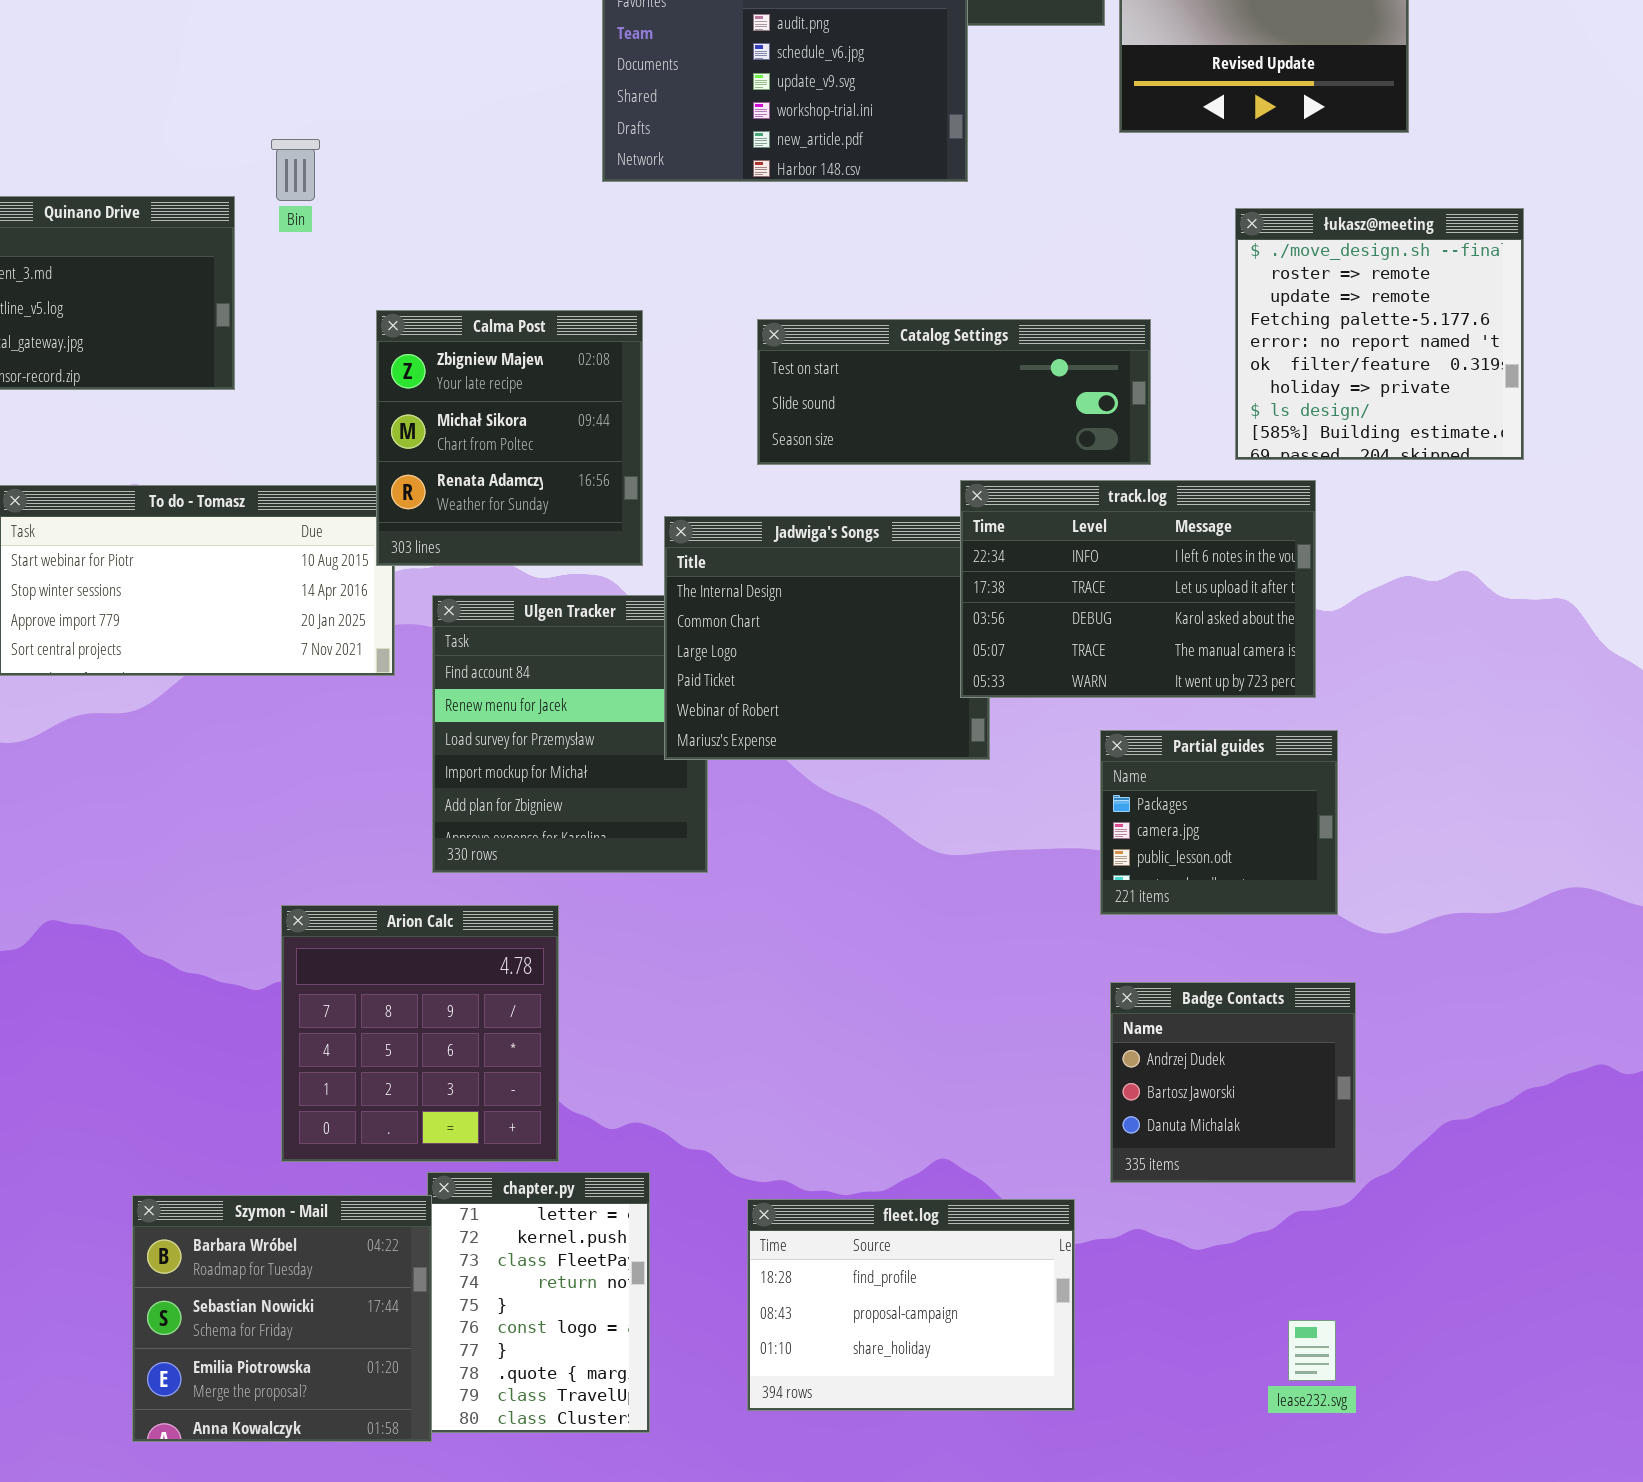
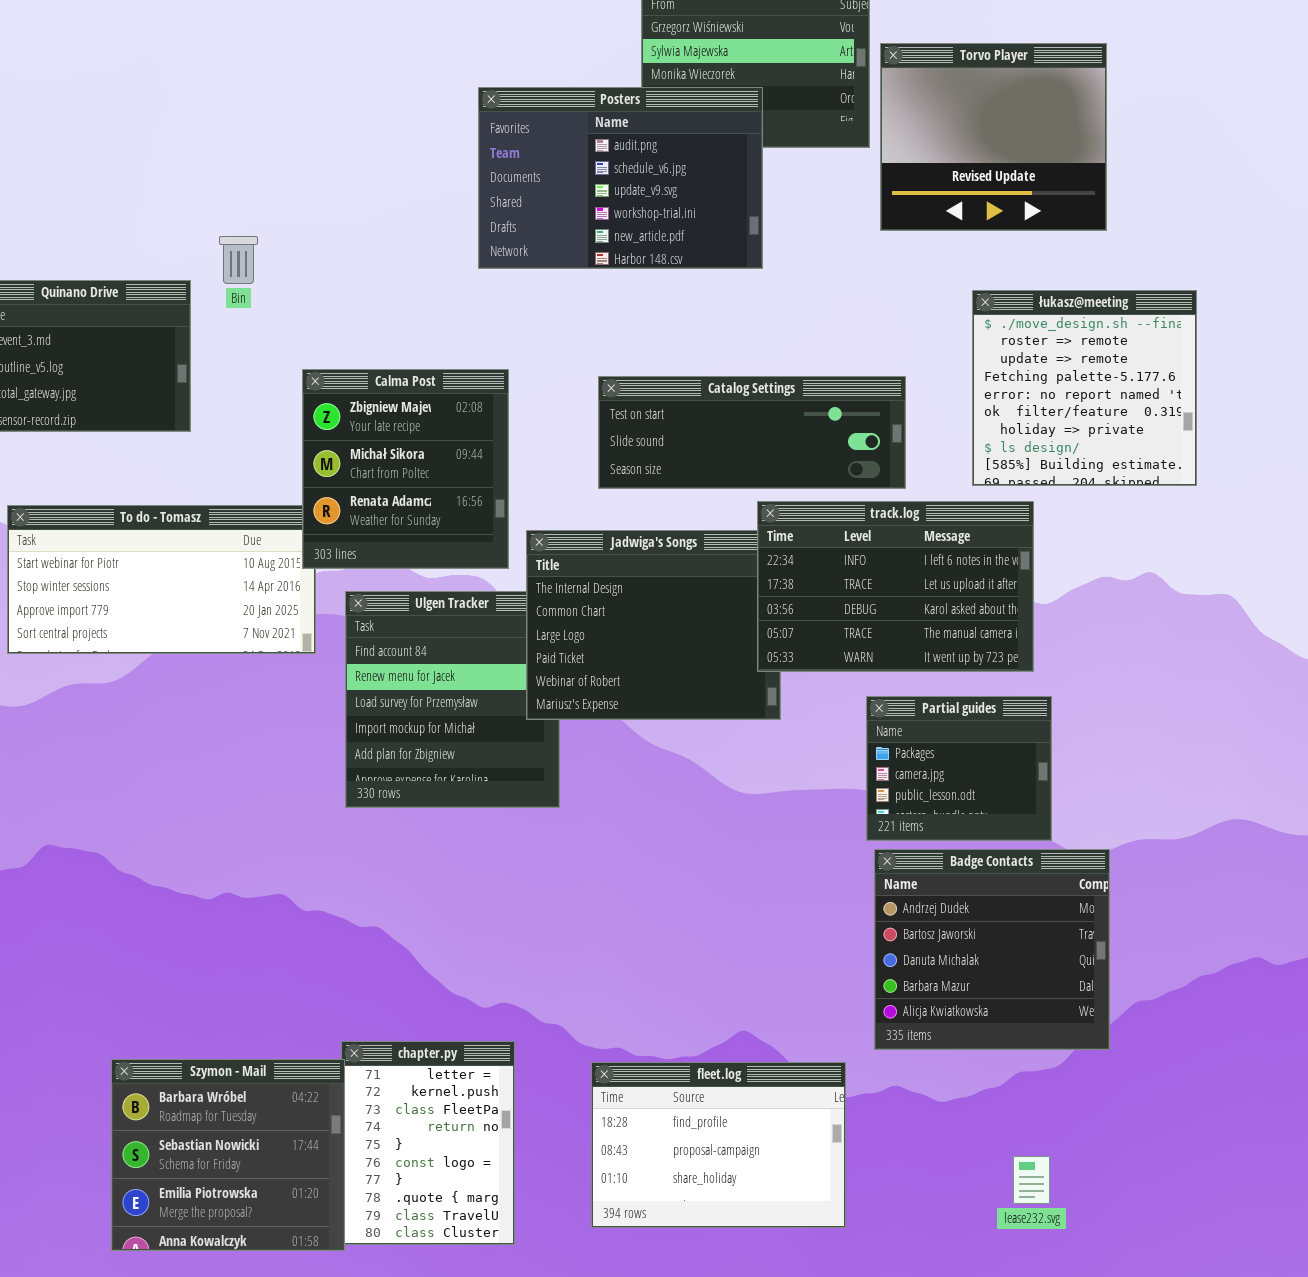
Arion Calc: [281,905,559,1162] -> none, closed
Badge Contacts: [1110,982,1356,1183] -> [874,849,1110,1050], resized

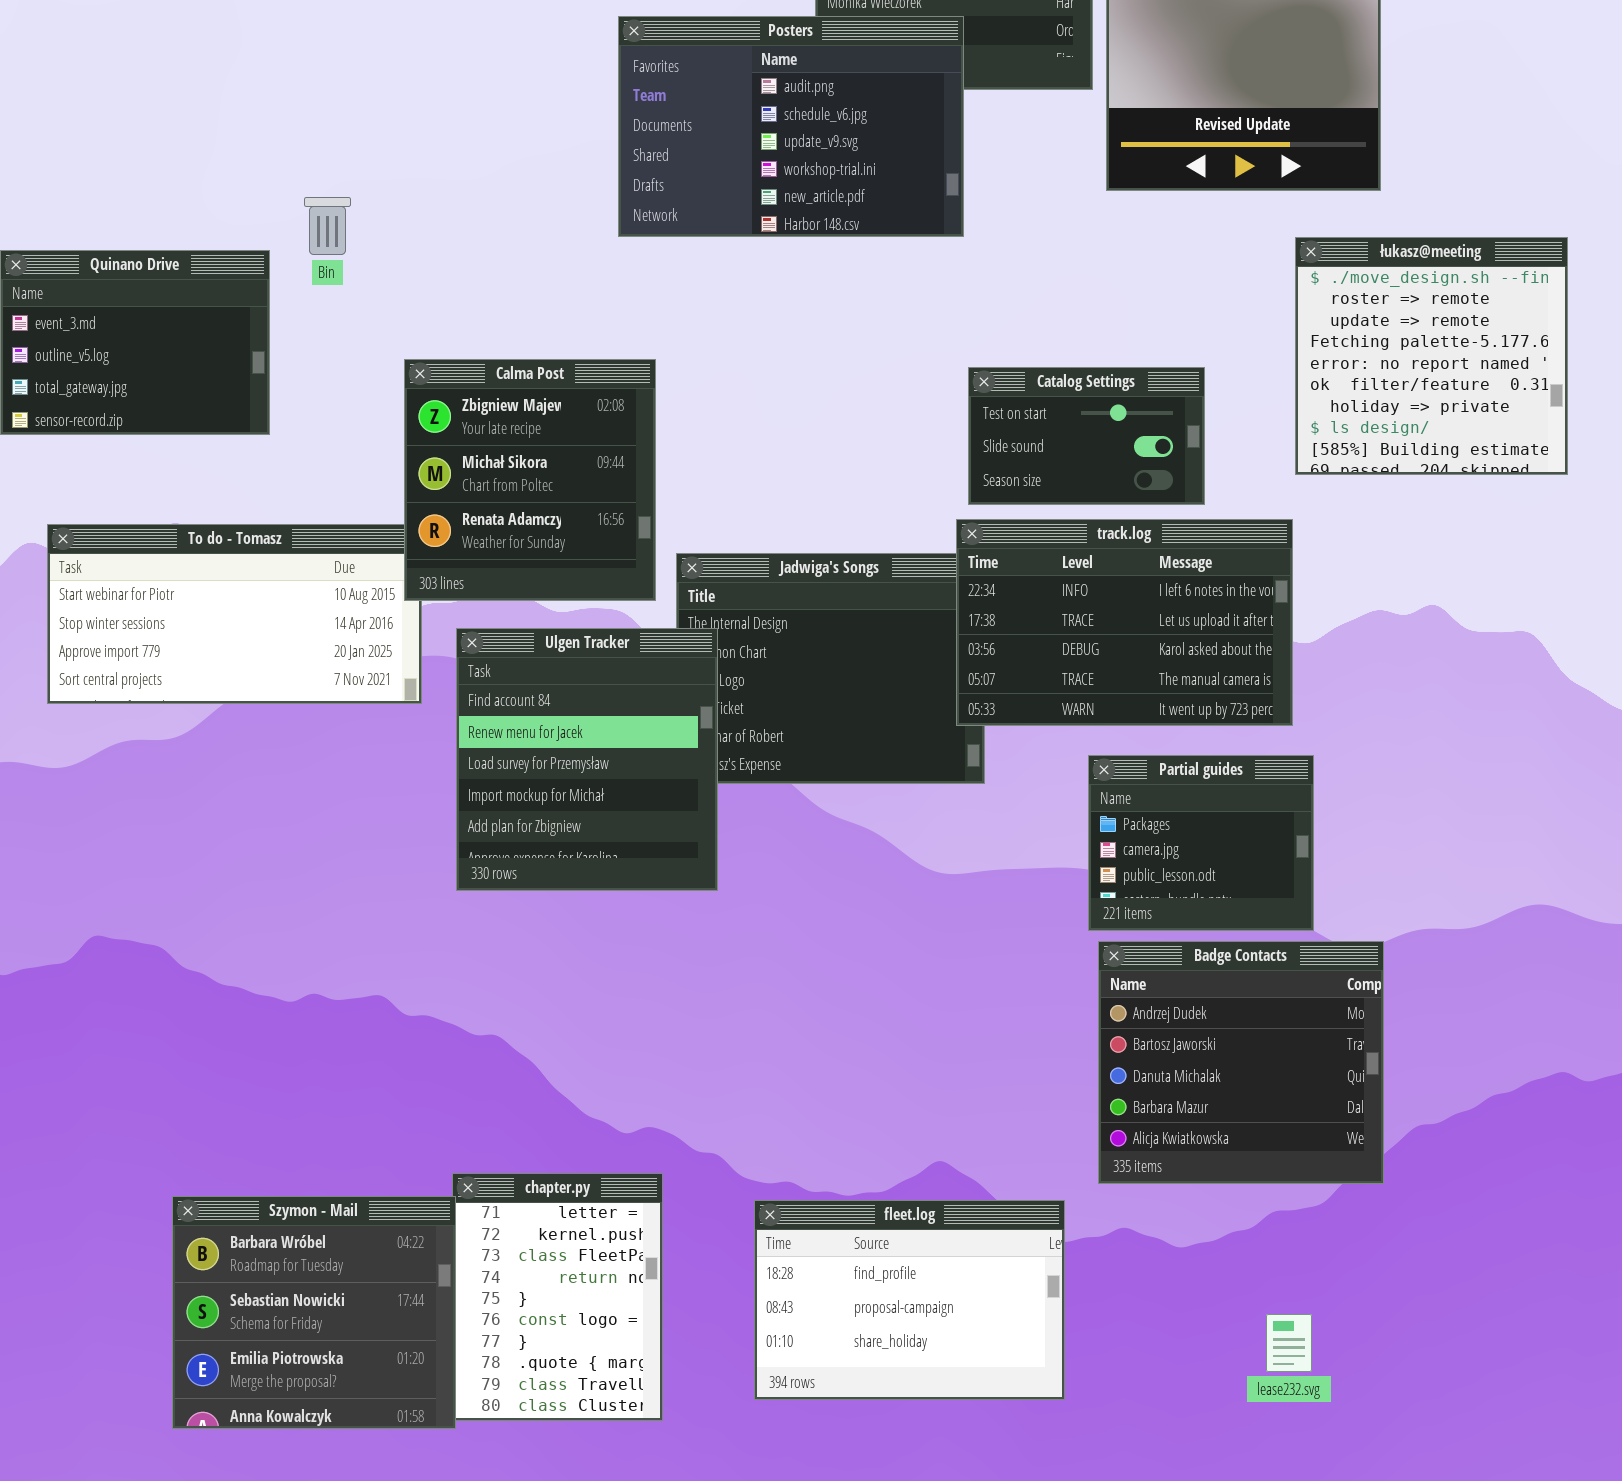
łukasz@meeting: [972,290,1197,486] -> [1295,237,1568,475], moved
Catalog Settings: [598,376,906,489] -> [968,367,1205,505], moved, resized
Ulgen Tracker: [345,591,560,808] -> [456,628,718,891], raised

